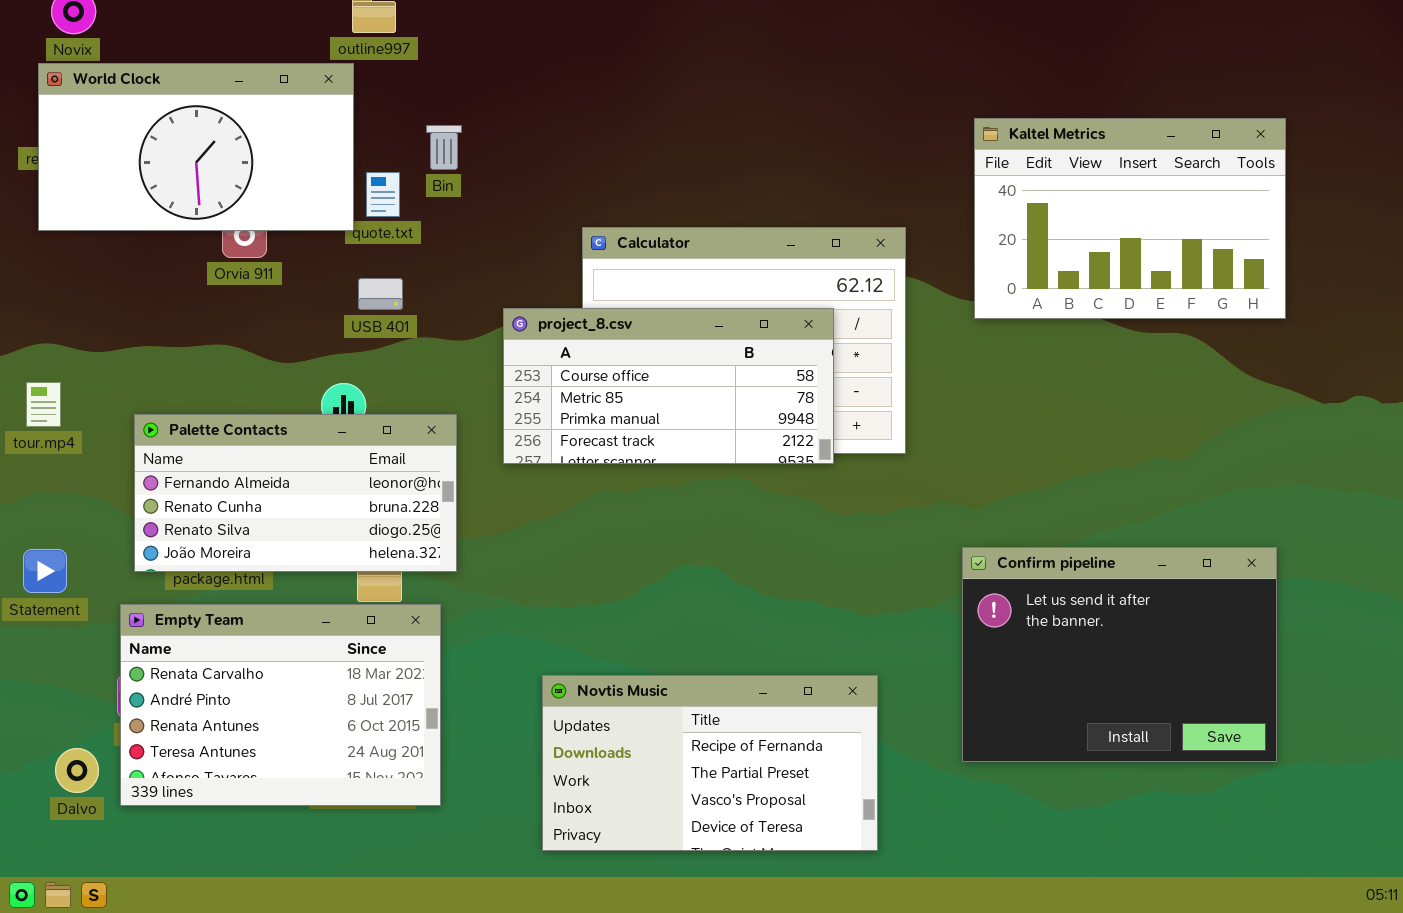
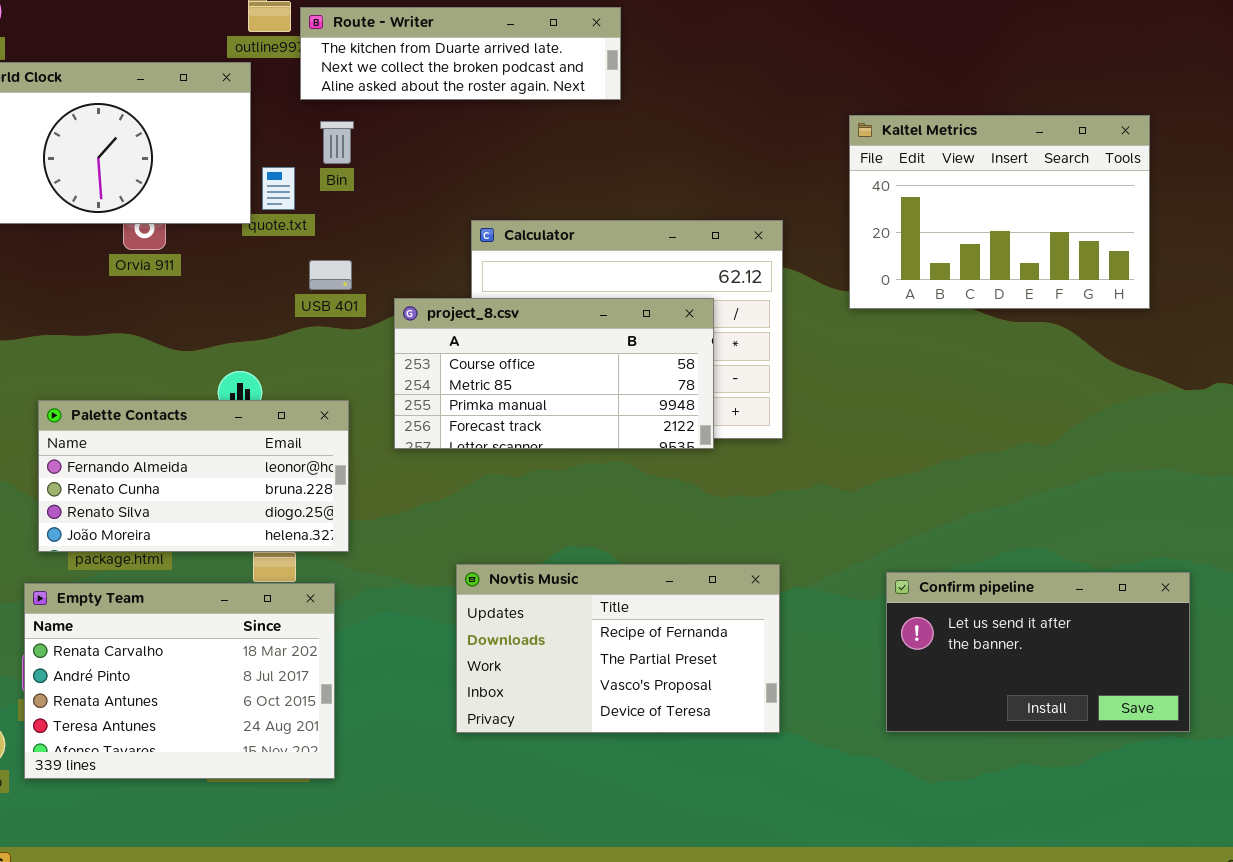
Route - Writer: none -> [300,7,621,100], opened
USB 401: [358,278,403,310] -> [309,260,352,290], moved
Confirm pipeline: [962,547,1277,762] -> [886,572,1190,732], moved, resized
Novtis Music: [542,675,878,851] -> [456,564,780,733], moved

